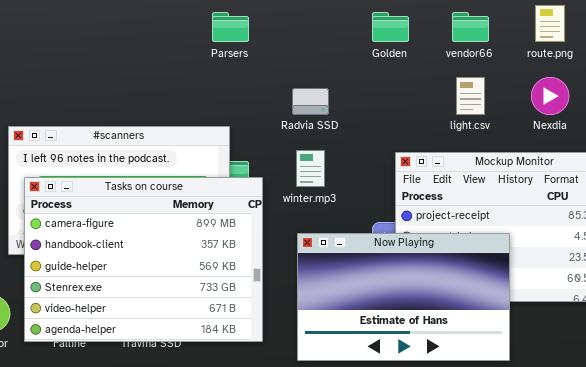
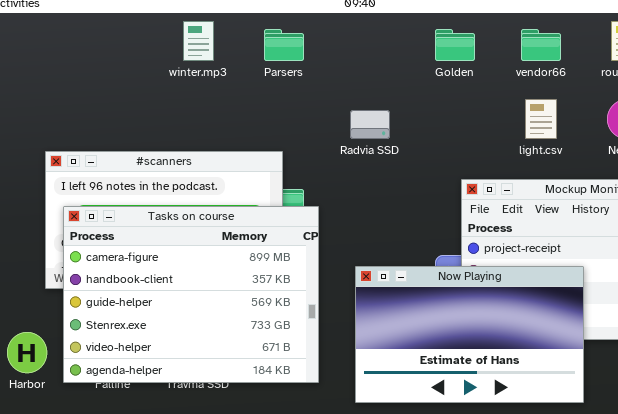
winter.mp3: [296,150,325,187] -> [183,21,214,61], moved

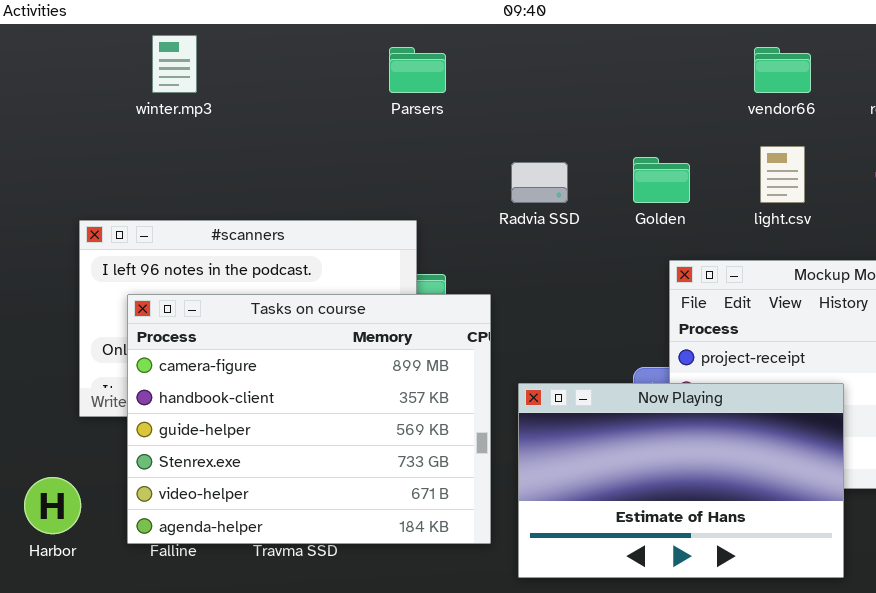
winter.mp3: [183,21,214,61] -> [152,35,197,93], moved
Golden: [435,29,475,61] -> [633,157,690,203], moved
Tasks on course: [63,206,319,383] -> [127,294,491,544], moved

